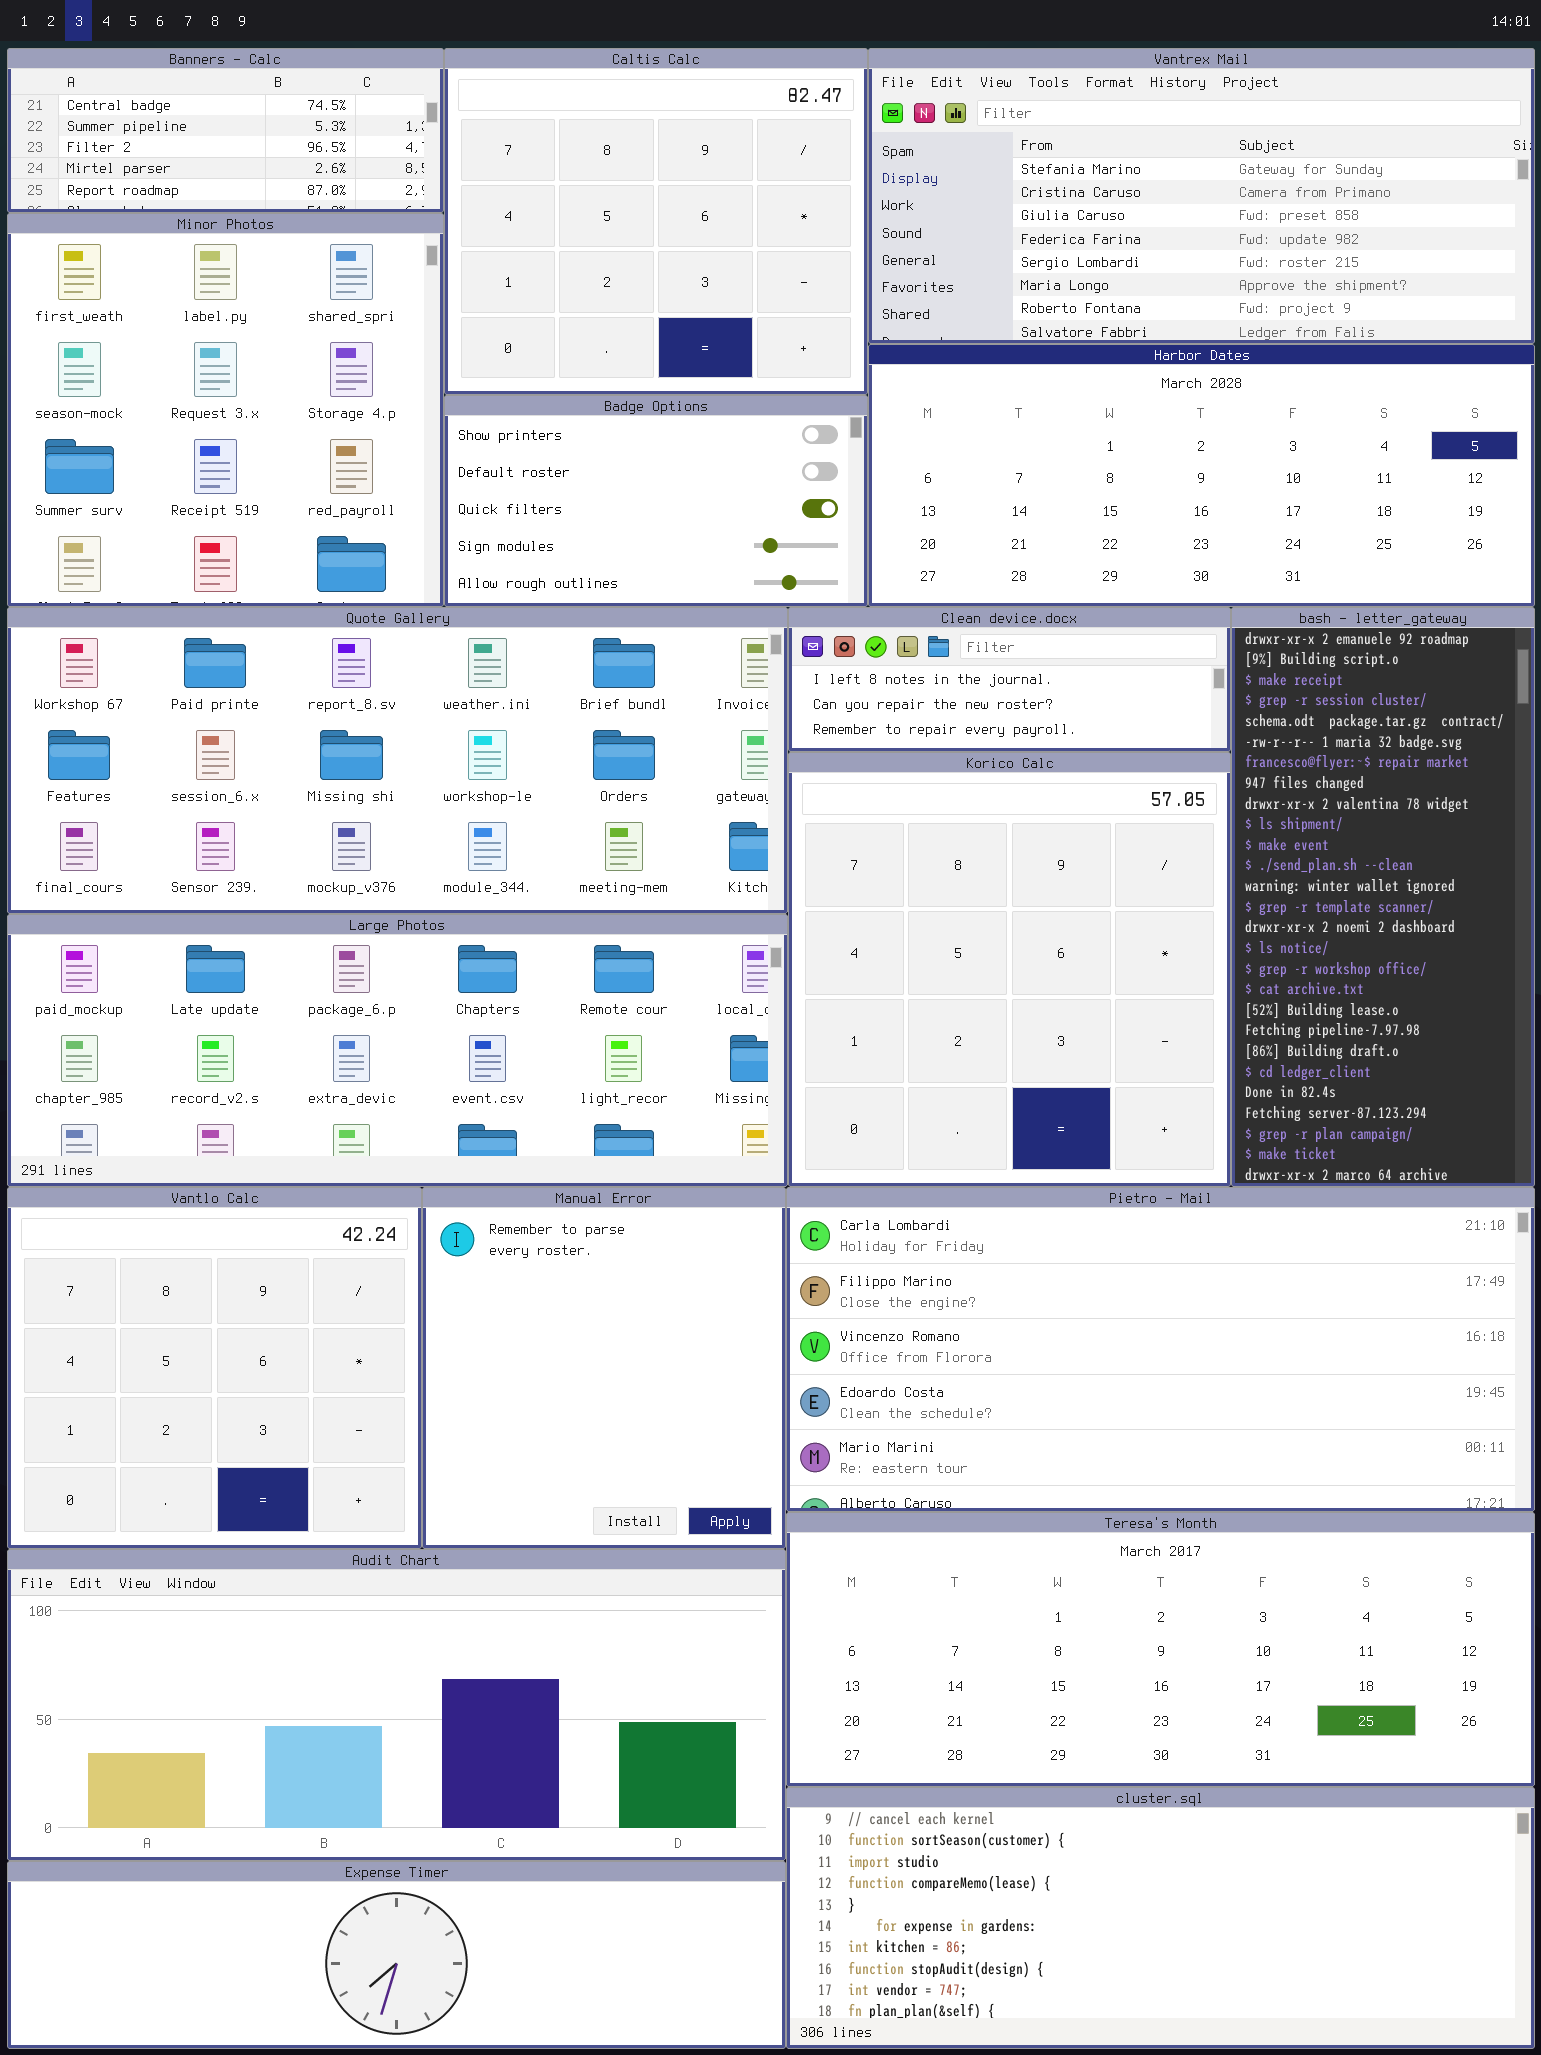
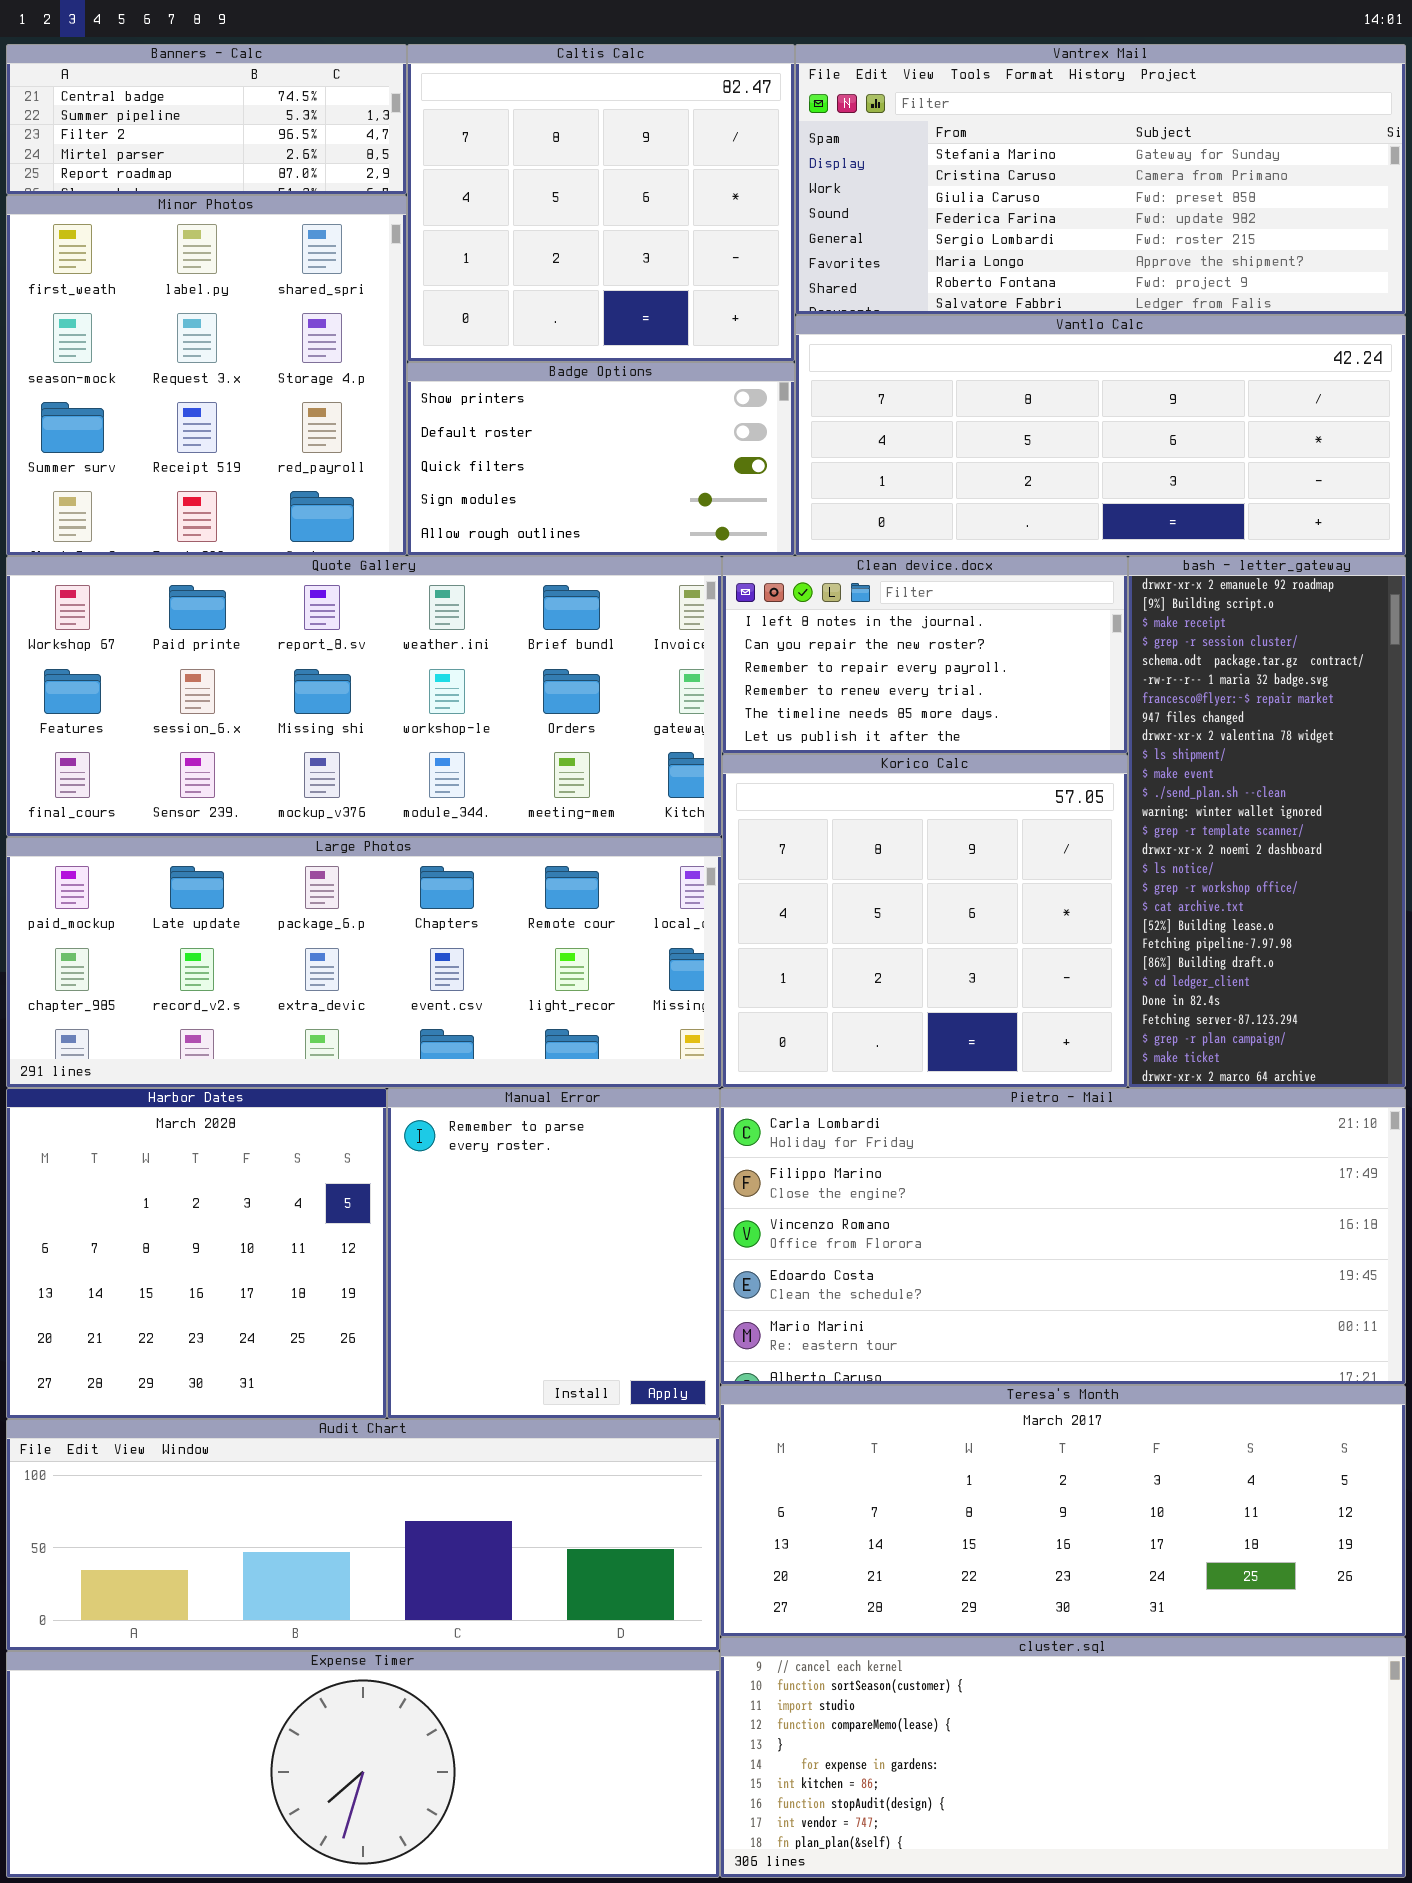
Harbor Dates: [868,344,1535,607] -> [6,1088,387,1419], moved, resized
Clean device.docx: [788,607,1231,752] -> [722,556,1128,754], resized
Korico Calc: [788,752,1231,1187] -> [722,754,1128,1088], resized
Vantlo Calc: [7,1187,422,1549] -> [795,315,1406,556], moved, resized
Audit Chart: [7,1549,786,1861] -> [6,1419,720,1651], resized
Expense Timer: [7,1861,786,2049] -> [6,1651,720,1878], resized

